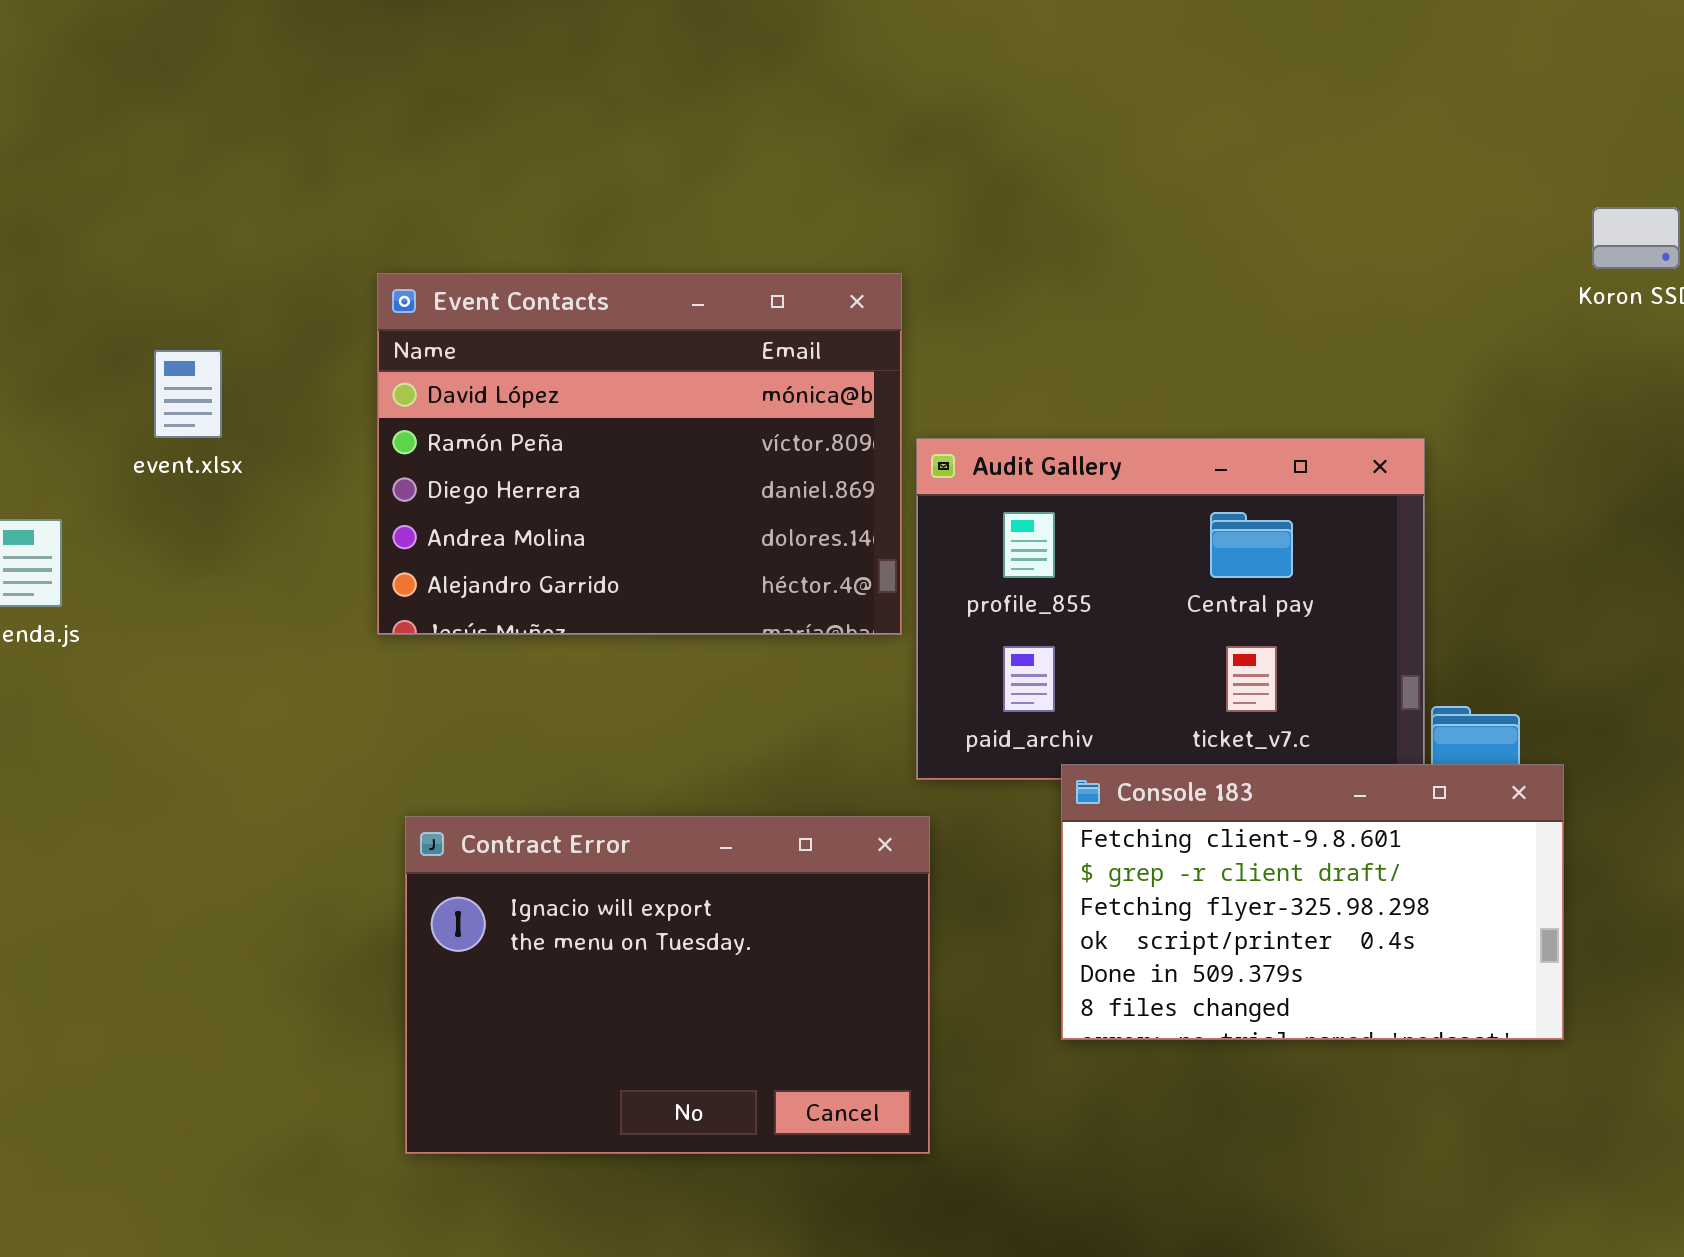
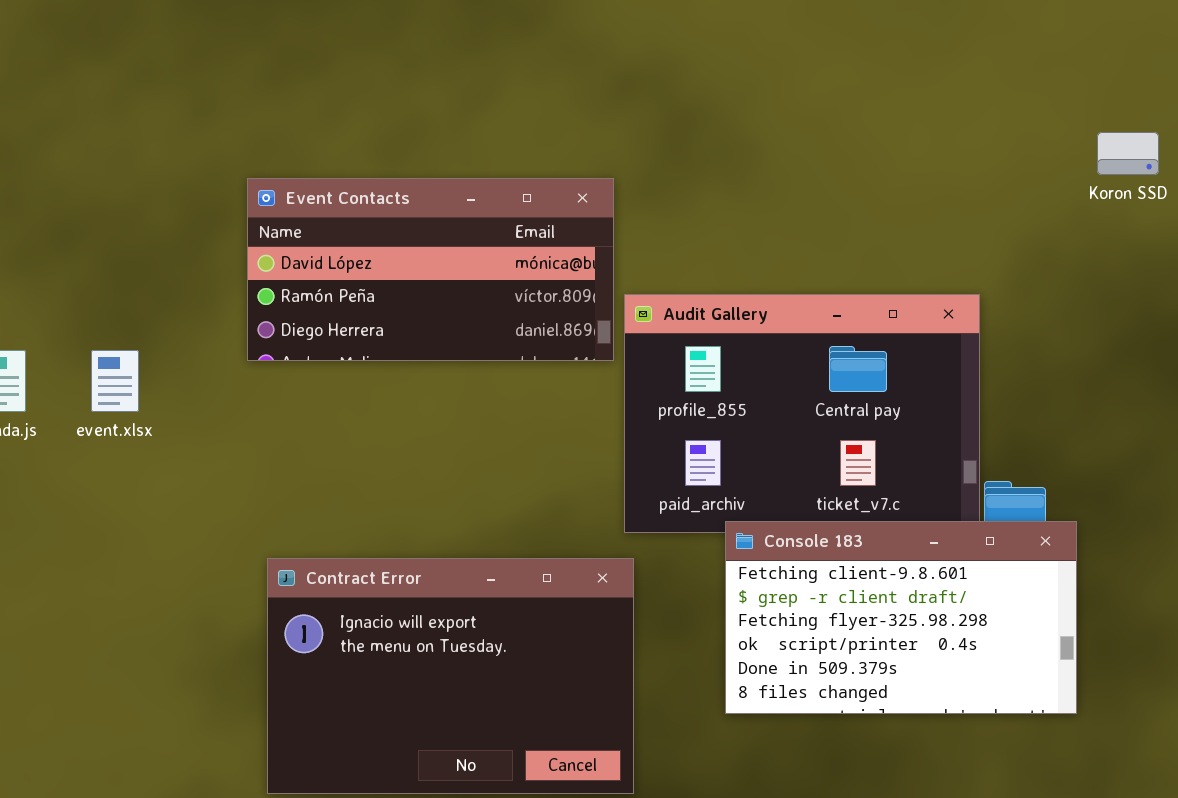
Event Contacts: [377,273,902,635] -> [247,178,614,361], resized
event.xlsx: [154,350,222,438] -> [91,350,139,412], moved

